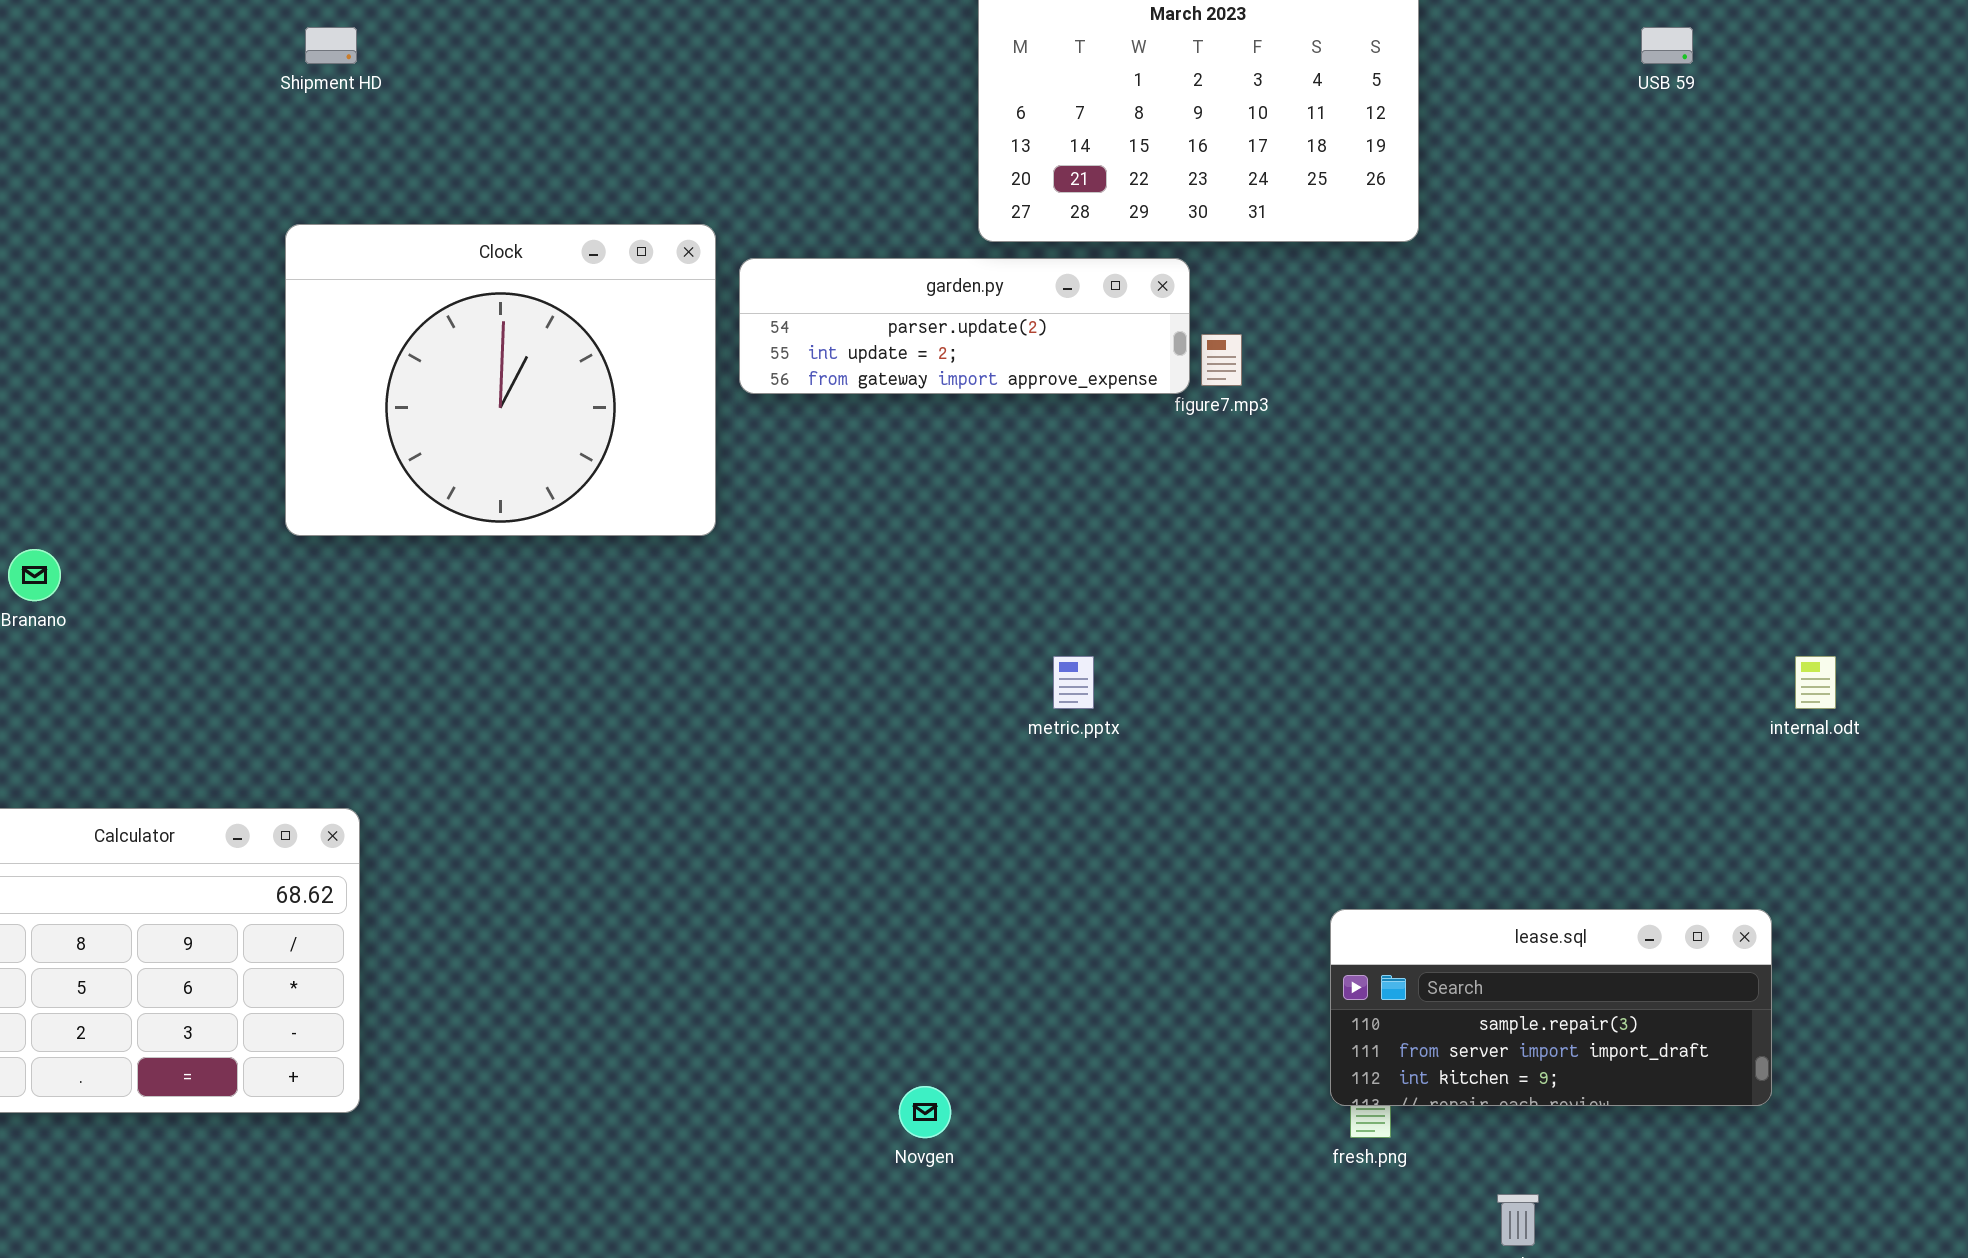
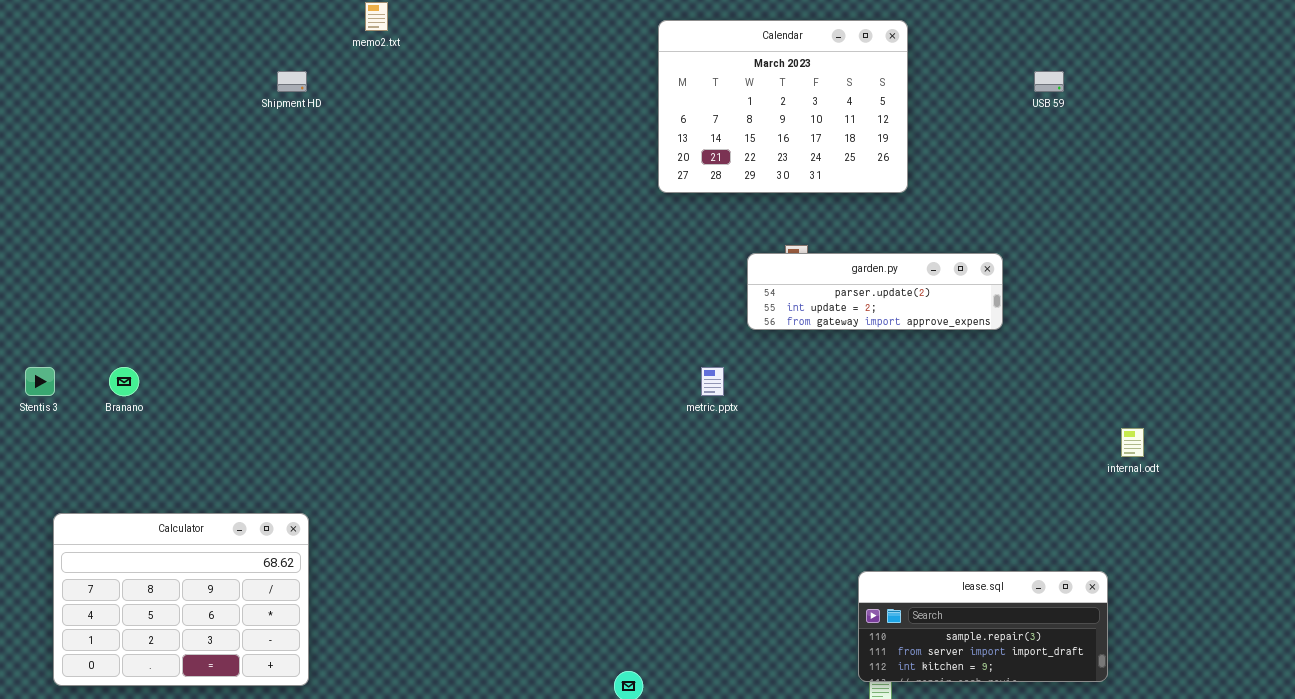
Clock: [285,224,716,536] -> none, closed
garden.py: [739,258,1190,394] -> [747,253,1003,330], moved
metric.pptx: [1053,656,1094,709] -> [701,367,724,396], moved

